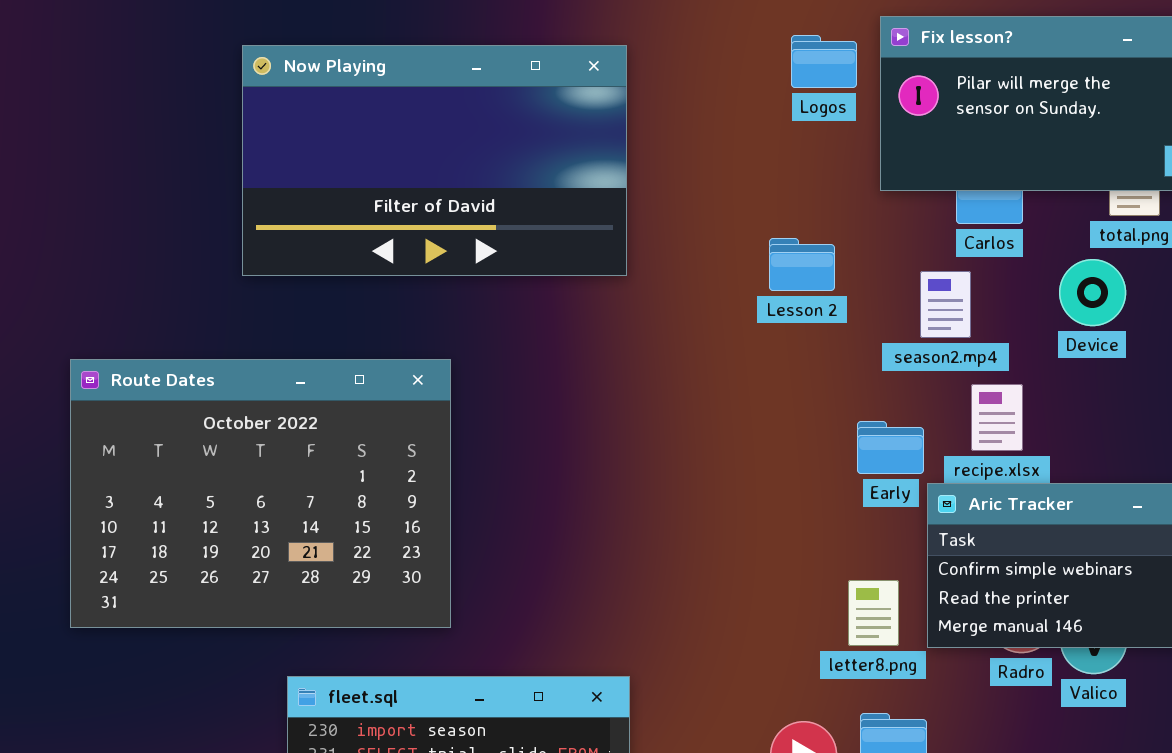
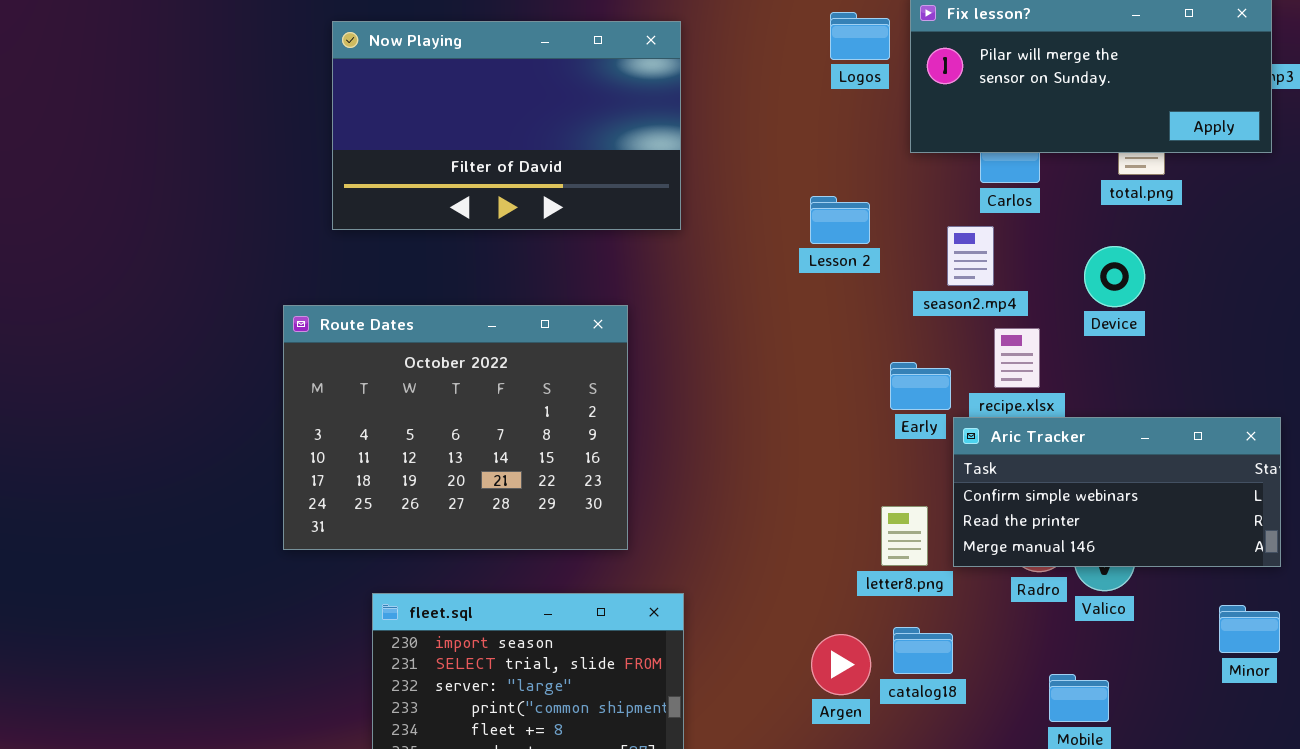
Device: [1059,259,1126,326] -> [1084,246,1145,307], moved
Route Dates: [70,359,451,628] -> [283,305,628,550], moved

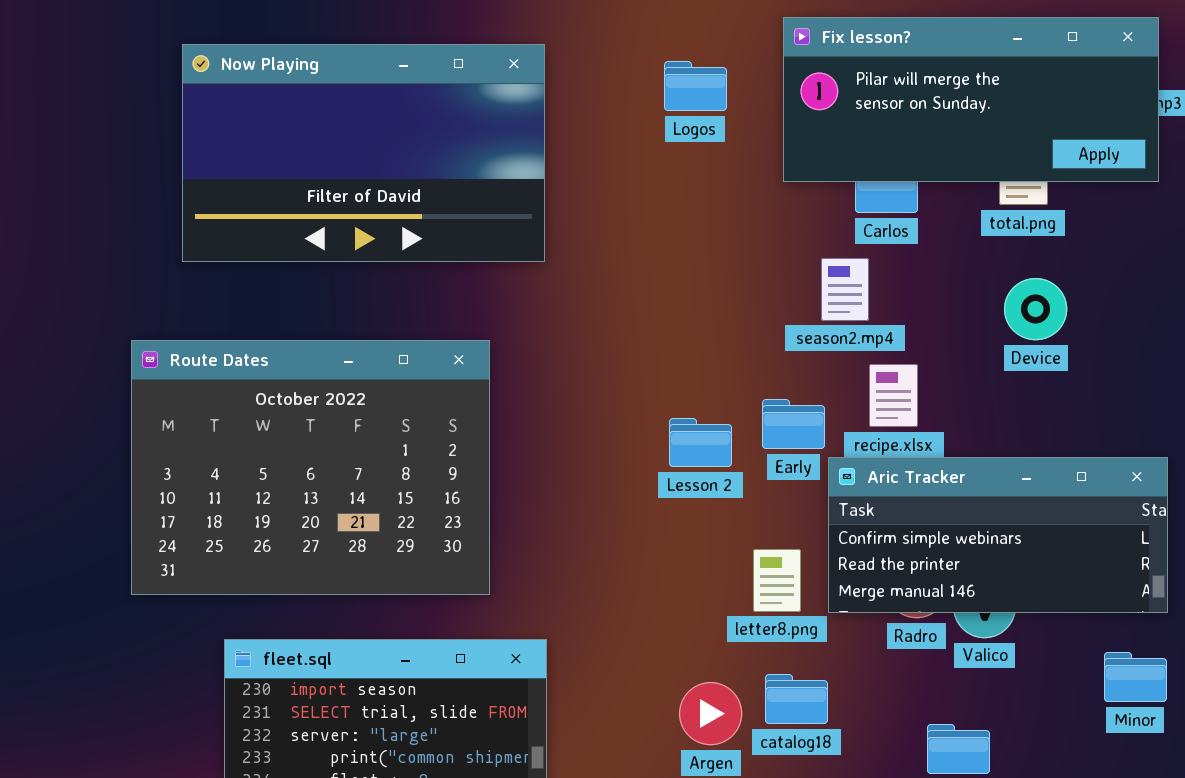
Logos: [830,12,890,60] -> [664,61,727,111], moved
Lesson 2: [810,196,870,244] -> [669,418,732,467], moved
Device: [1084,246,1145,307] -> [1004,278,1067,340], moved

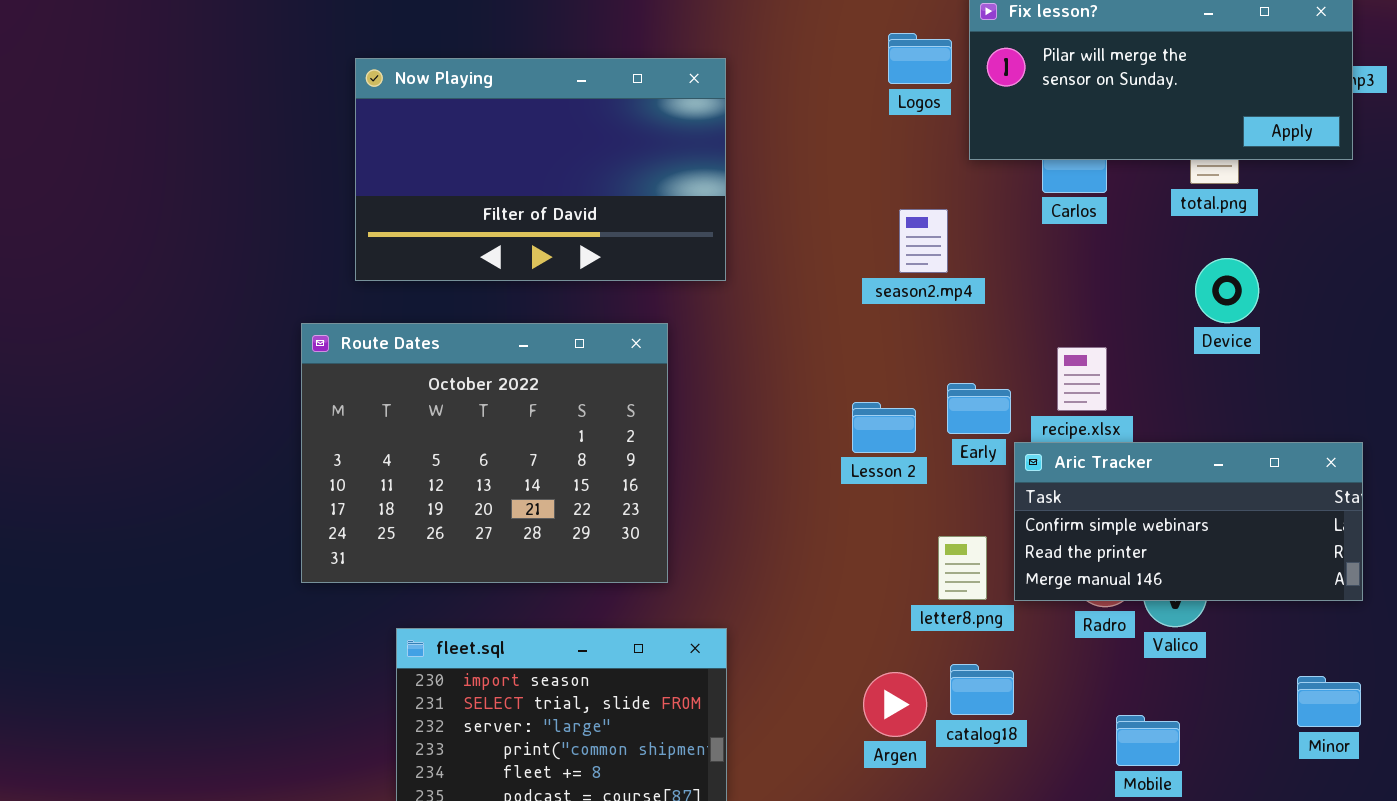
Now Playing: [182,44,545,262] -> [355,58,726,281], moved
Logos: [664,61,727,111] -> [888,33,952,84], moved
season2.mp4: [821,258,869,321] -> [899,209,948,273], moved
Minor: [1104,652,1167,702] -> [1297,676,1361,727], moved

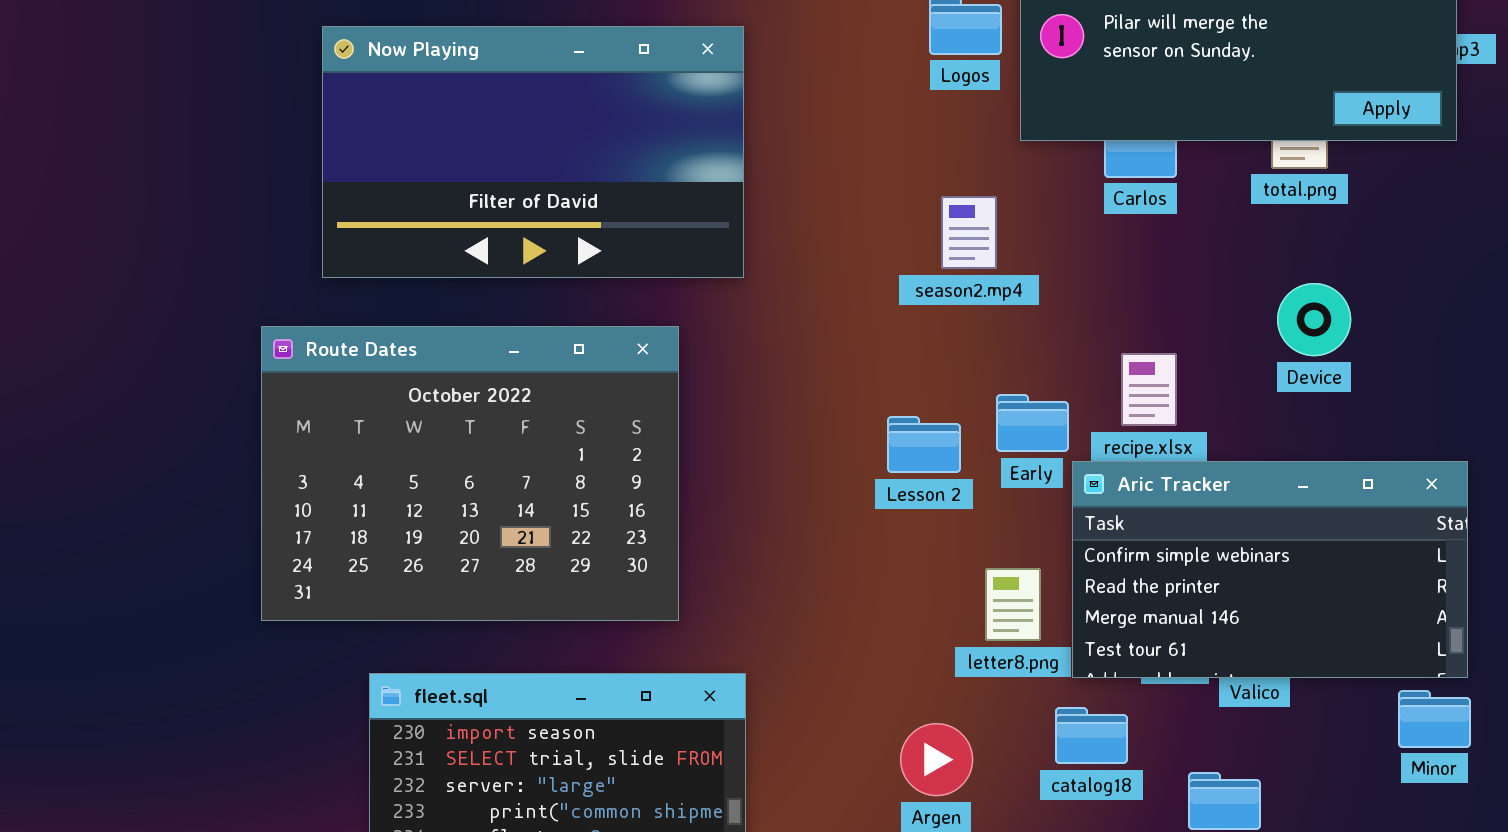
Device: [1195,258,1259,323] -> [1277,283,1351,356], moved
Aric Tracker: [1014,442,1363,601] -> [1072,461,1468,678], resized
catalog18: [950,664,1014,715] -> [1055,707,1128,764], moved
Minor: [1297,676,1361,727] -> [1398,690,1471,748], moved

